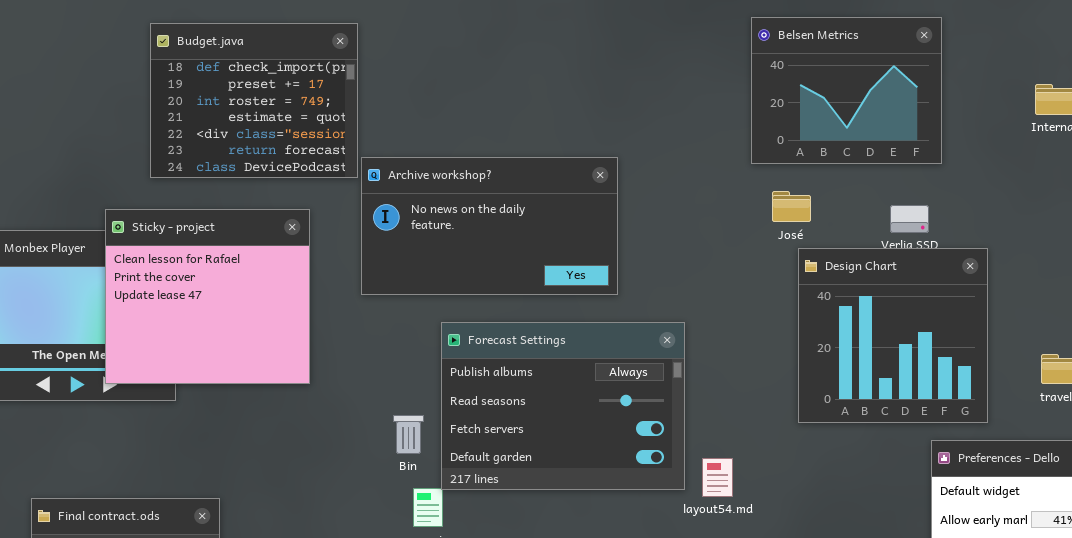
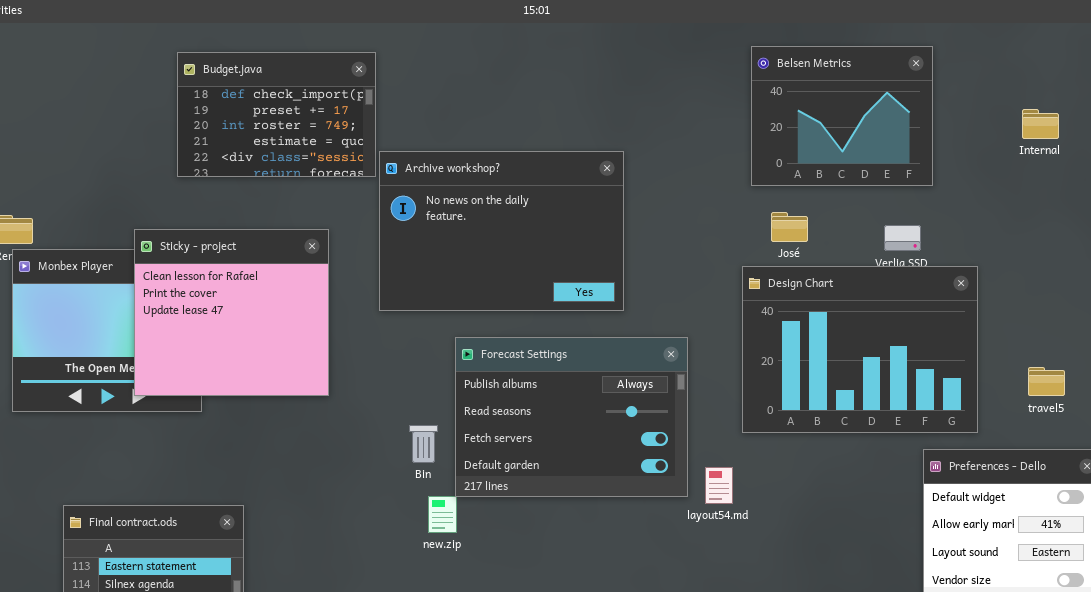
Budget.java: [150,23,358,178] -> [177,52,376,177], resized
Archive workshop?: [361,157,618,295] -> [379,151,624,311], resized
Design Chart: [798,248,988,423] -> [742,266,978,433], resized

